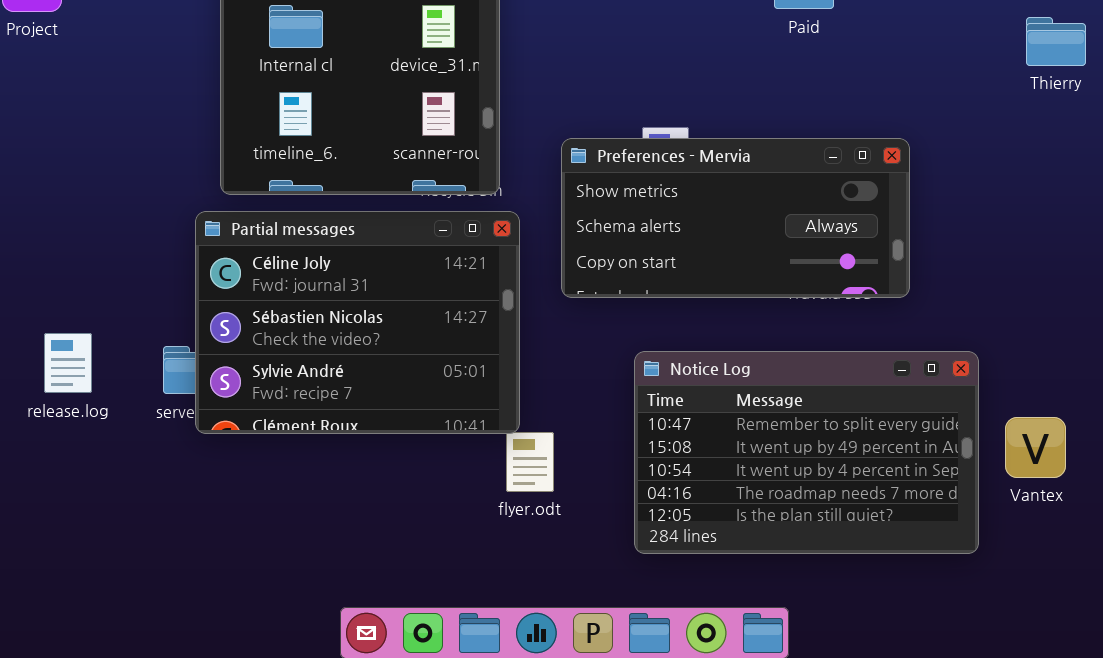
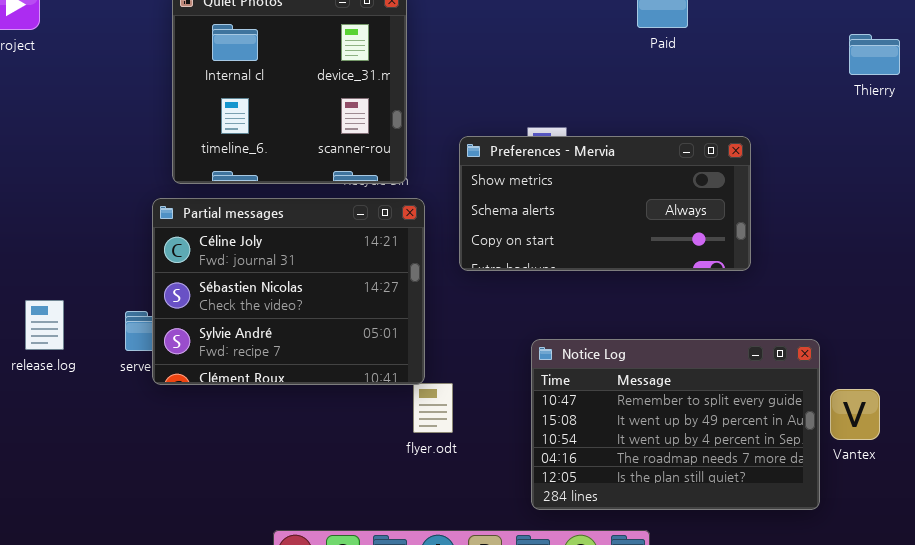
Notice Log: [634,351,979,554] -> [531,339,820,510], moved
Vantex: [1005,417,1066,478] -> [830,389,880,440], moved

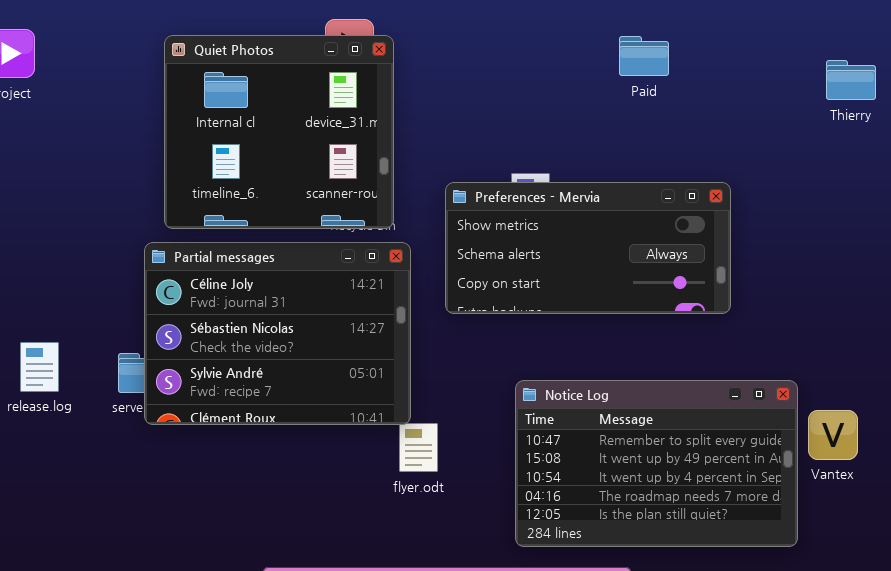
Thierry: [849,34,900,75] -> [826,60,876,100], moved
Vantex: [830,389,880,440] -> [808,410,858,460], moved

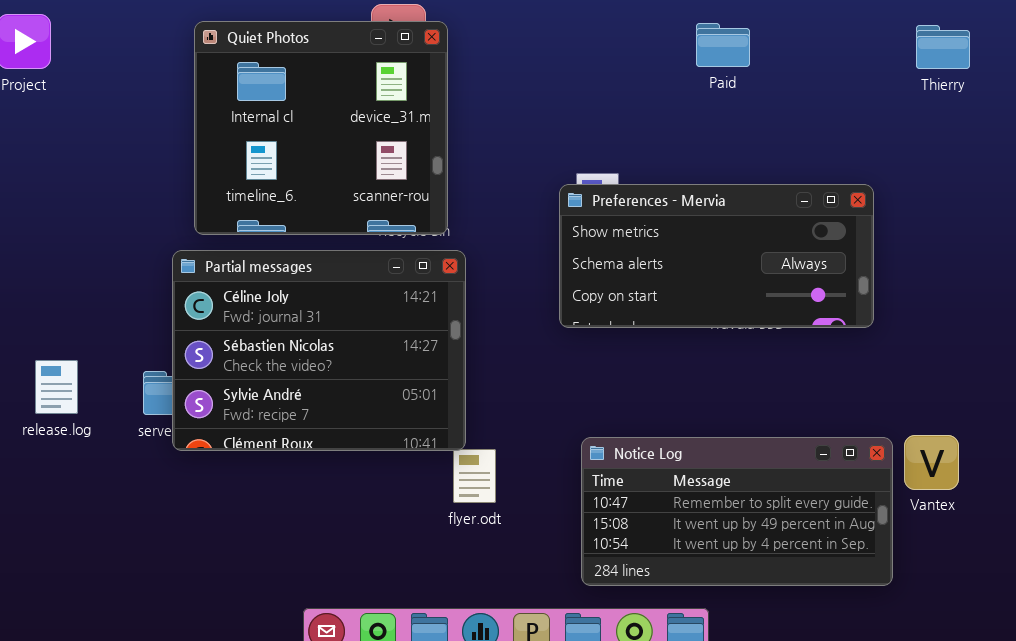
Thierry: [826,60,876,100] -> [916,25,970,69], moved
Preferences - Mervia: [445,182,731,314] -> [559,184,874,328], moved
Notice Log: [515,380,798,547] -> [581,437,893,586], resized

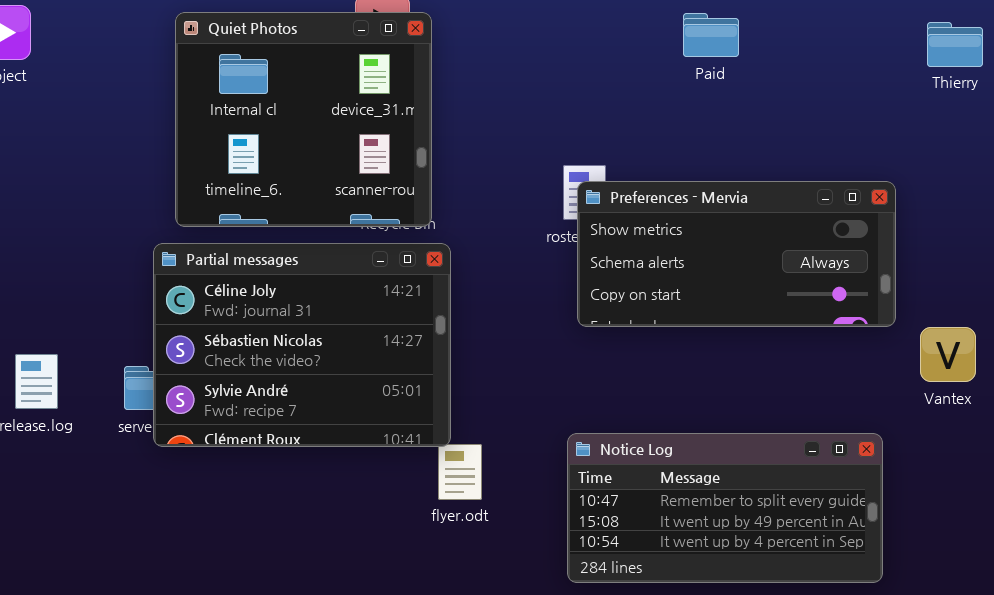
Thierry: [916,25,970,69] -> [927,22,983,67], moved
Preferences - Mervia: [559,184,874,328] -> [577,181,896,327], moved
Vantex: [904,435,959,490] -> [920,327,976,382], moved

